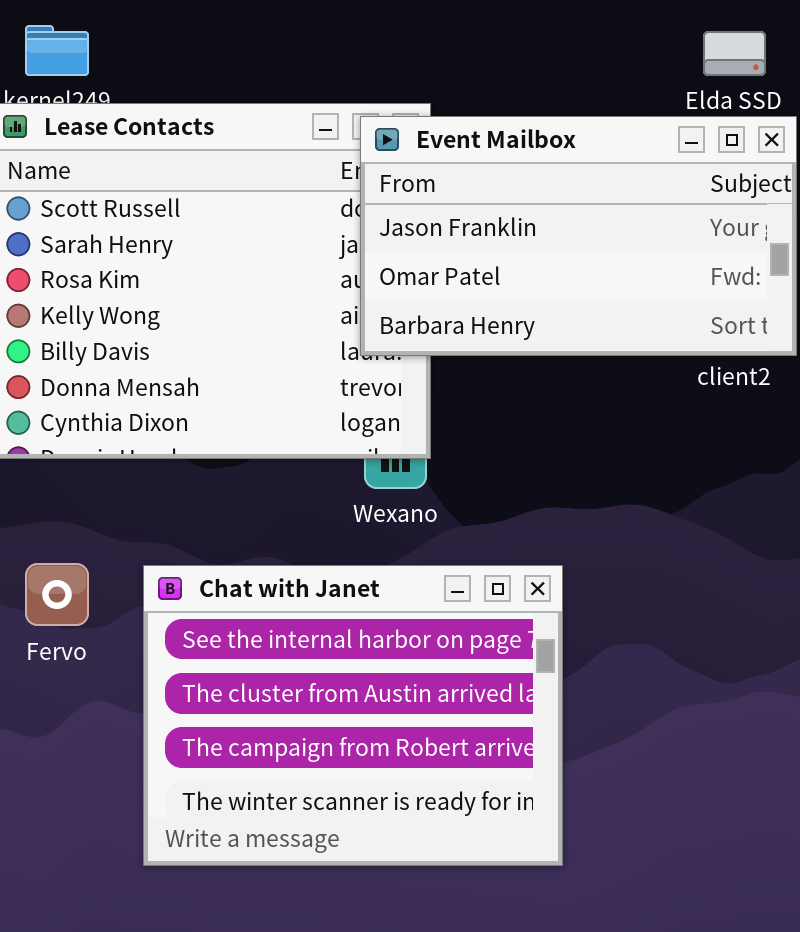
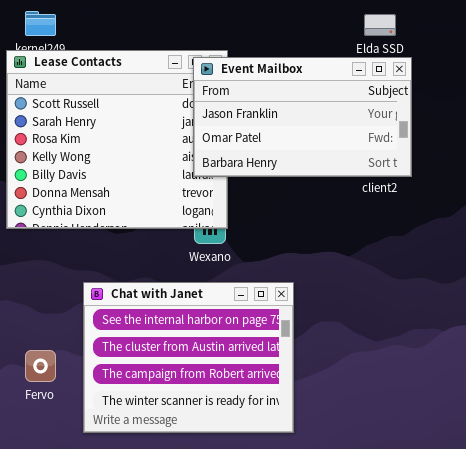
Fervo: [25,563,89,626] -> [25,350,56,382], moved

